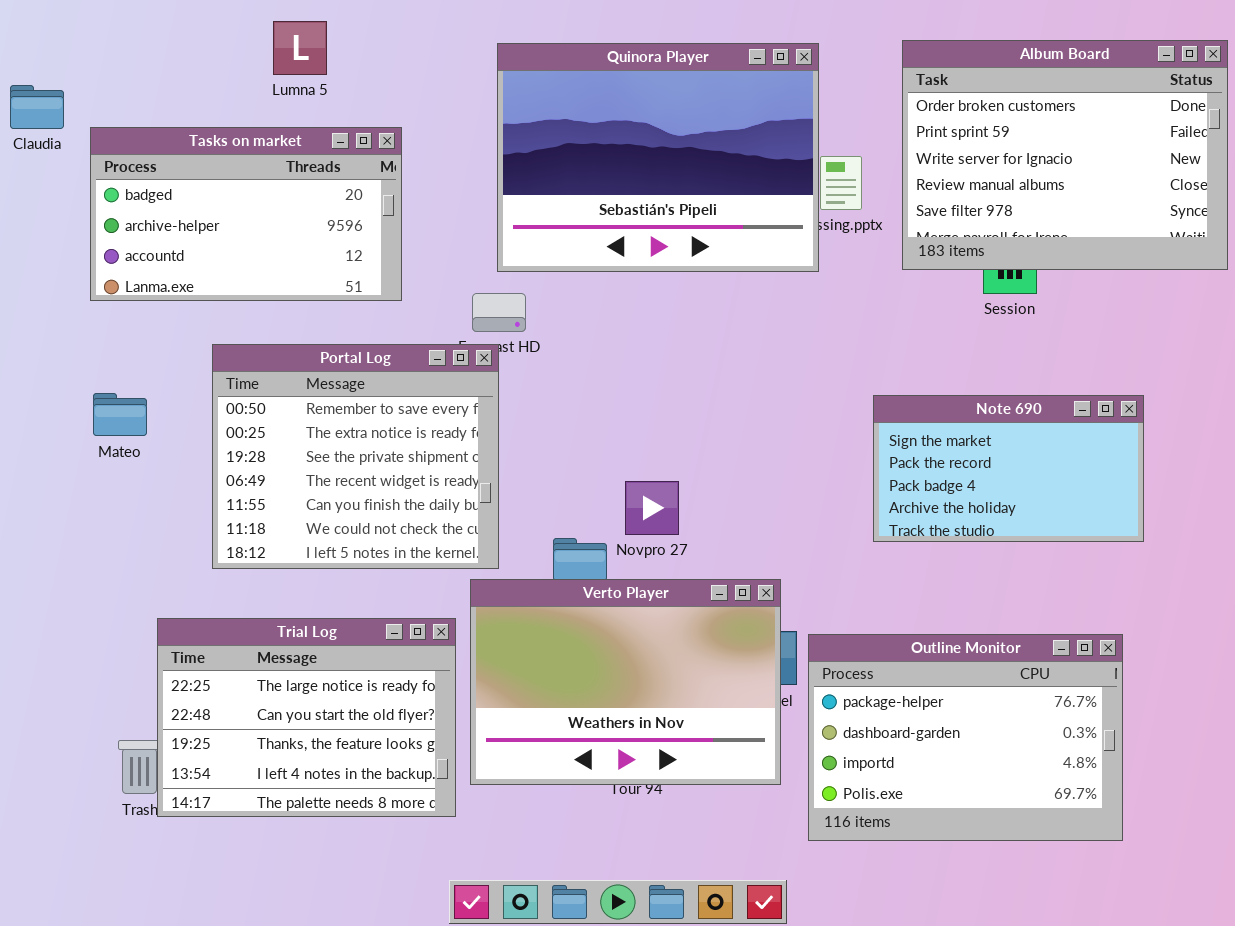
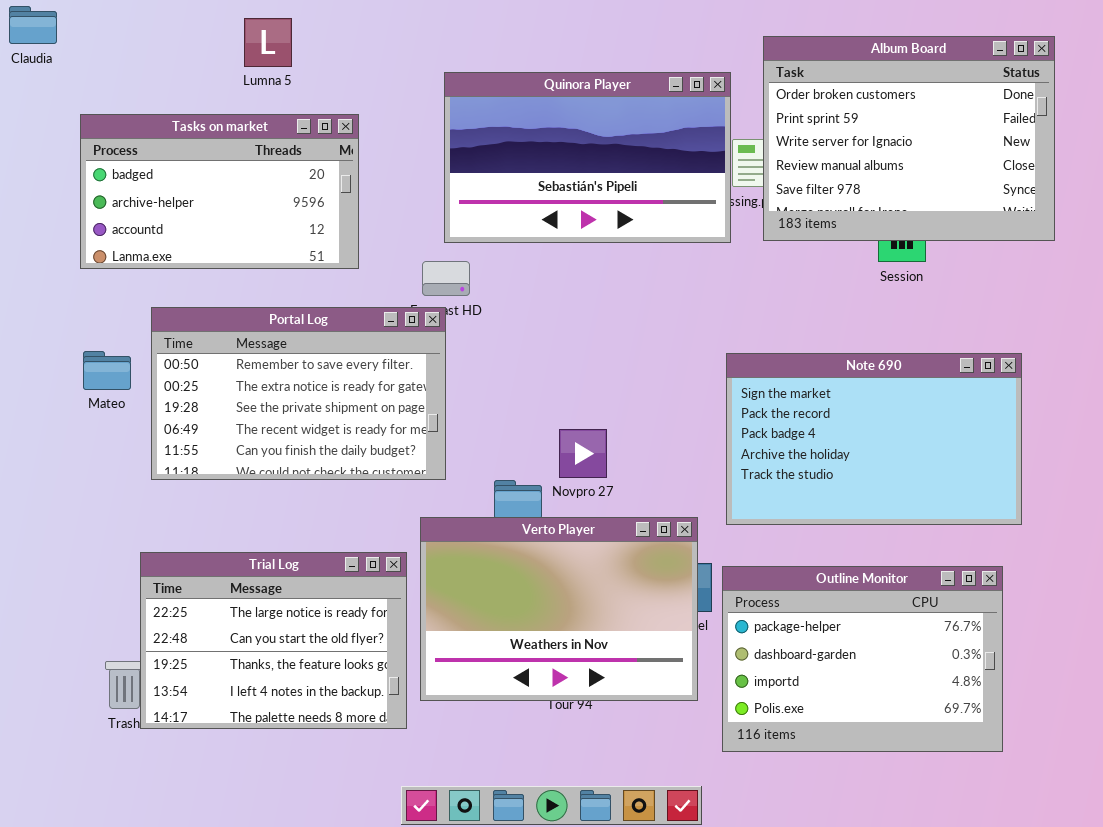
Album Board: [902,40,1228,270] -> [763,36,1055,241], moved
Quinora Player: [497,43,819,272] -> [444,72,731,243], resized
Claudia: [10,85,64,129] -> [9,6,57,44], moved
Portal Log: [212,344,499,569] -> [151,307,446,480], resized
Note 690: [873,395,1144,542] -> [726,353,1022,525], resized

